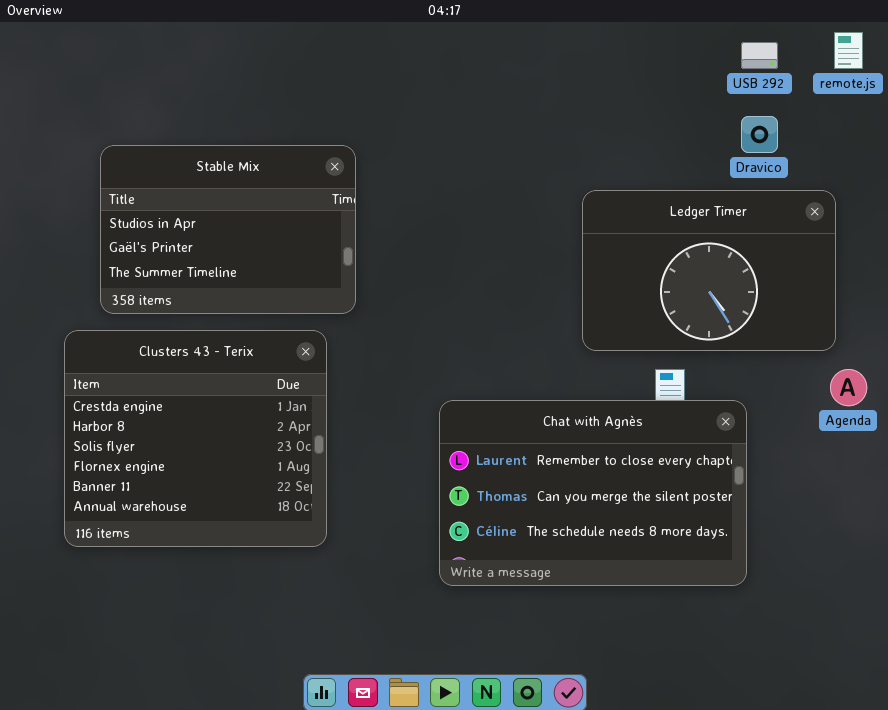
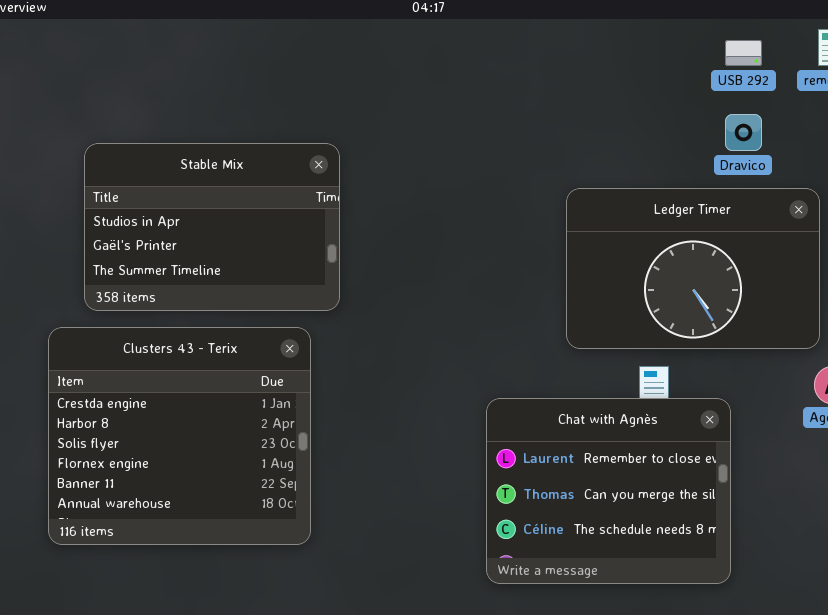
Chat with Agnès: [439,400,747,586] -> [486,398,731,584], resized

